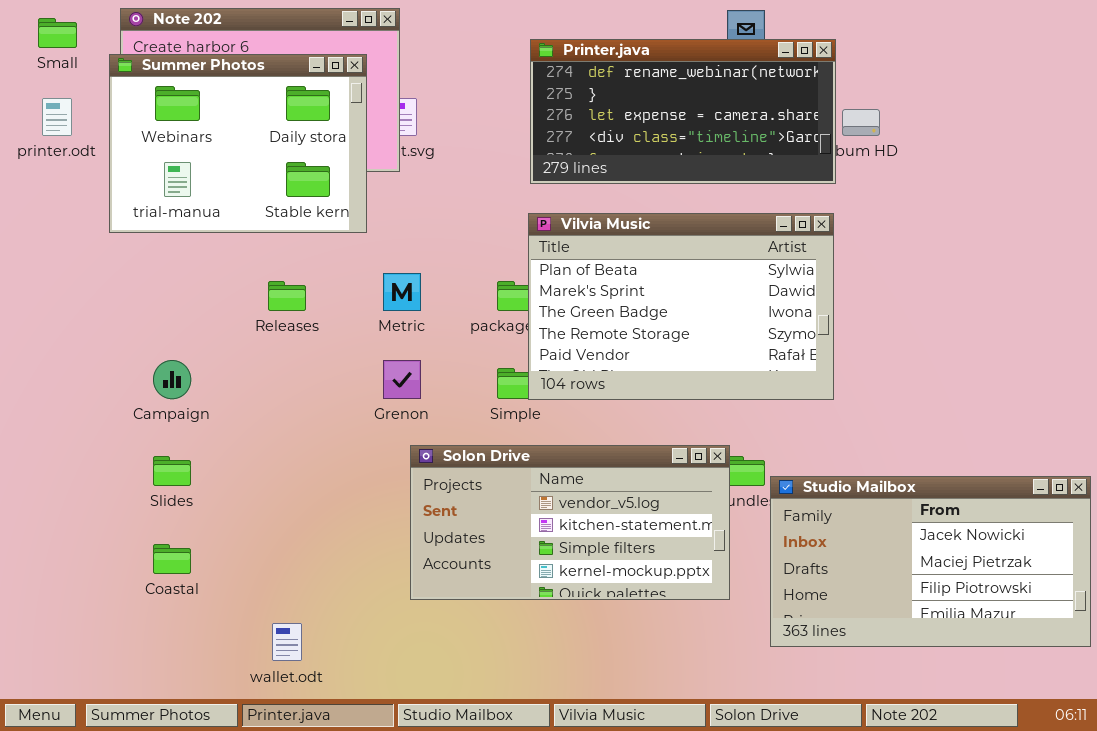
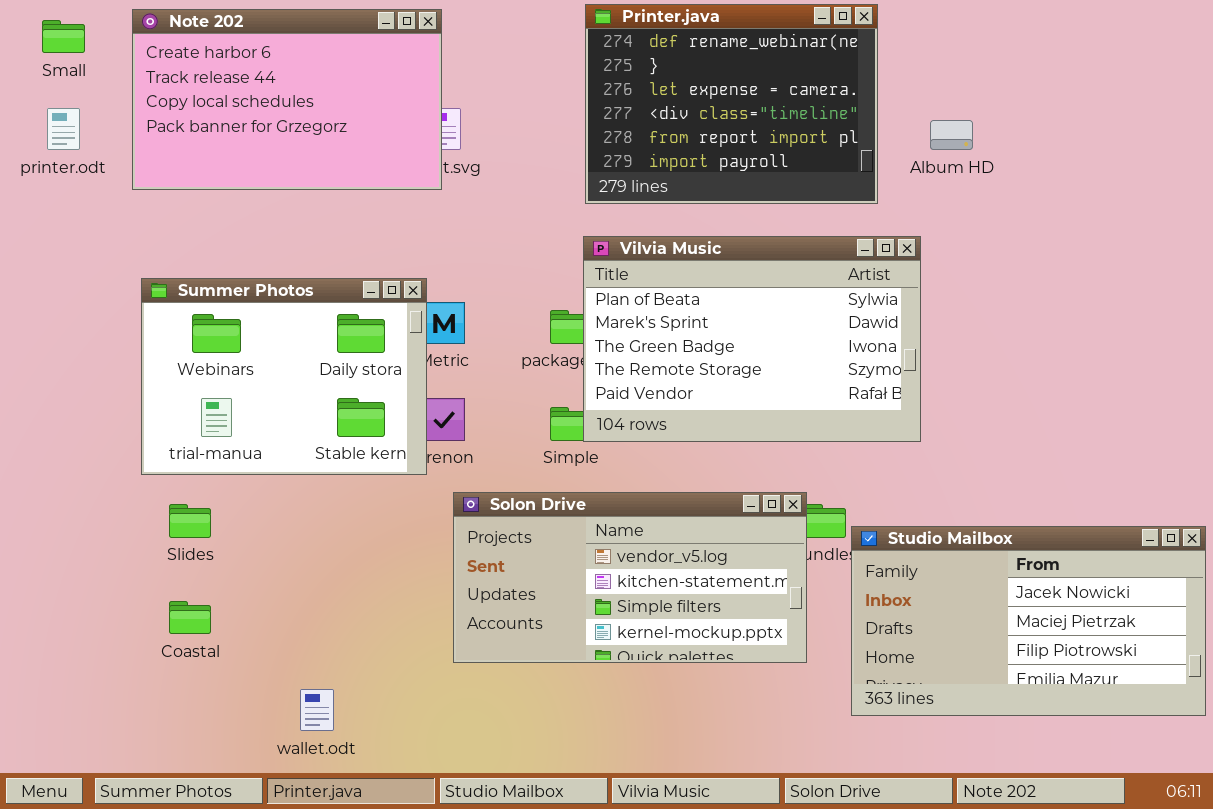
Printer.java: [530,39,836,184] -> [585,4,878,204], resized
Summer Photos: [109,54,367,233] -> [141,278,427,475], moved

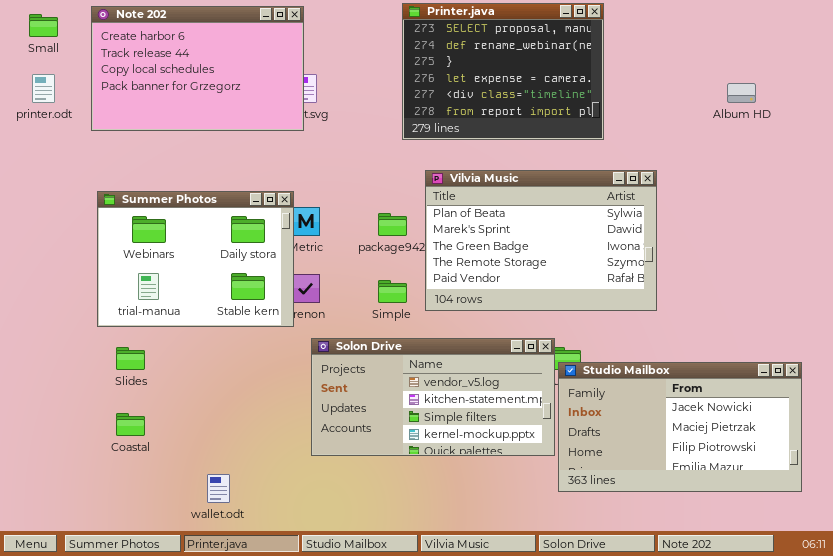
Printer.java: [585,4,878,204] -> [402,3,604,140], scrolled up 1 row
Album HD: [930,120,973,150] -> [727,83,756,103], moved
Vilvia Music: [583,236,921,442] -> [425,170,657,311], moved
Studio Mailbox: [851,526,1206,716] -> [558,362,802,492], moved

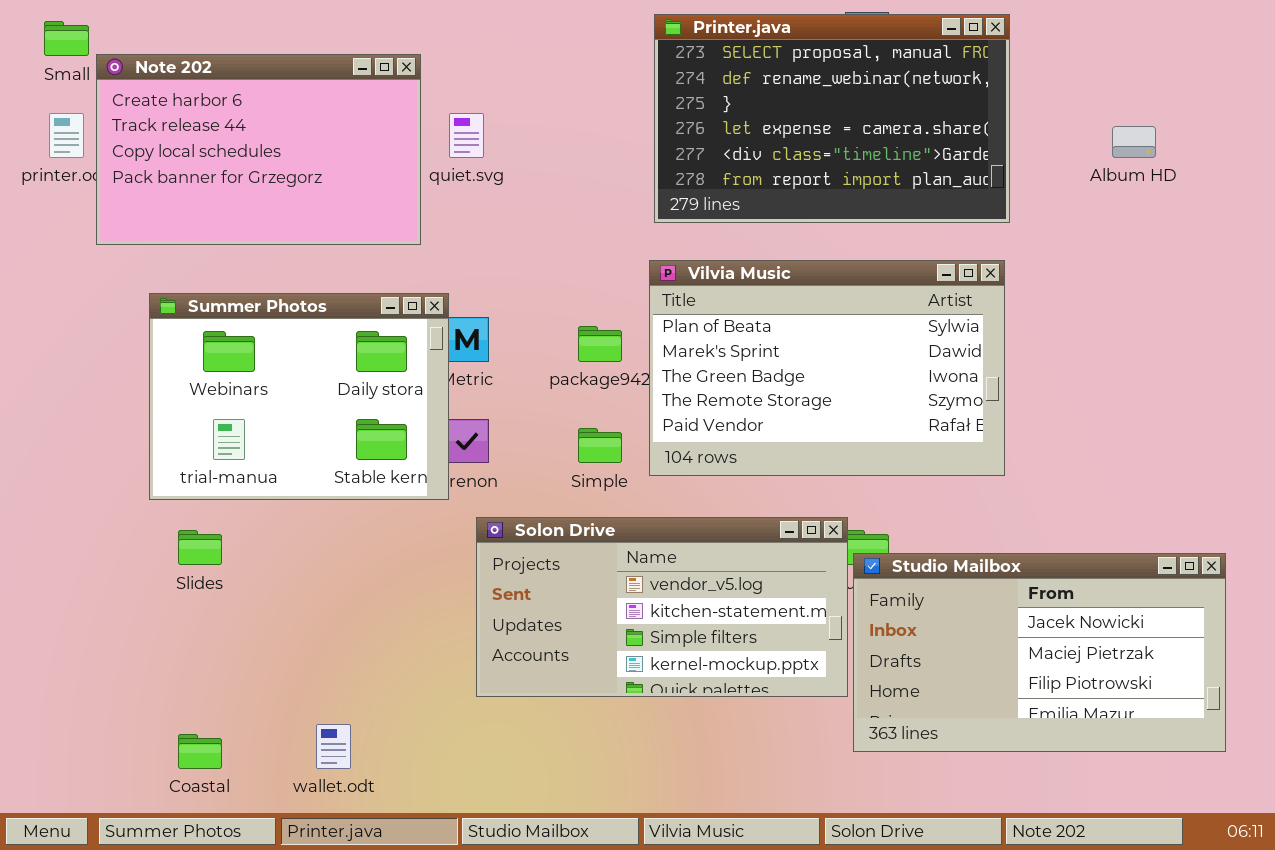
Printer.java: [402,3,604,140] -> [654,14,1010,223], moved, resized
Note 202: [91,6,304,131] -> [96,54,421,245], moved
Coastal: [116,413,145,436] -> [178,734,222,769], moved

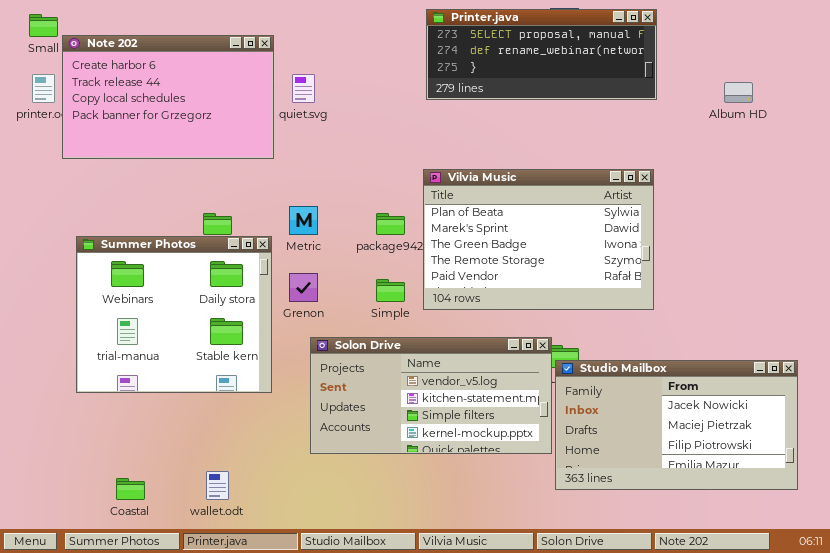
Printer.java: [654,14,1010,223] -> [426,9,657,100], resized
Summer Photos: [149,293,449,500] -> [76,236,272,393], moved, resized

